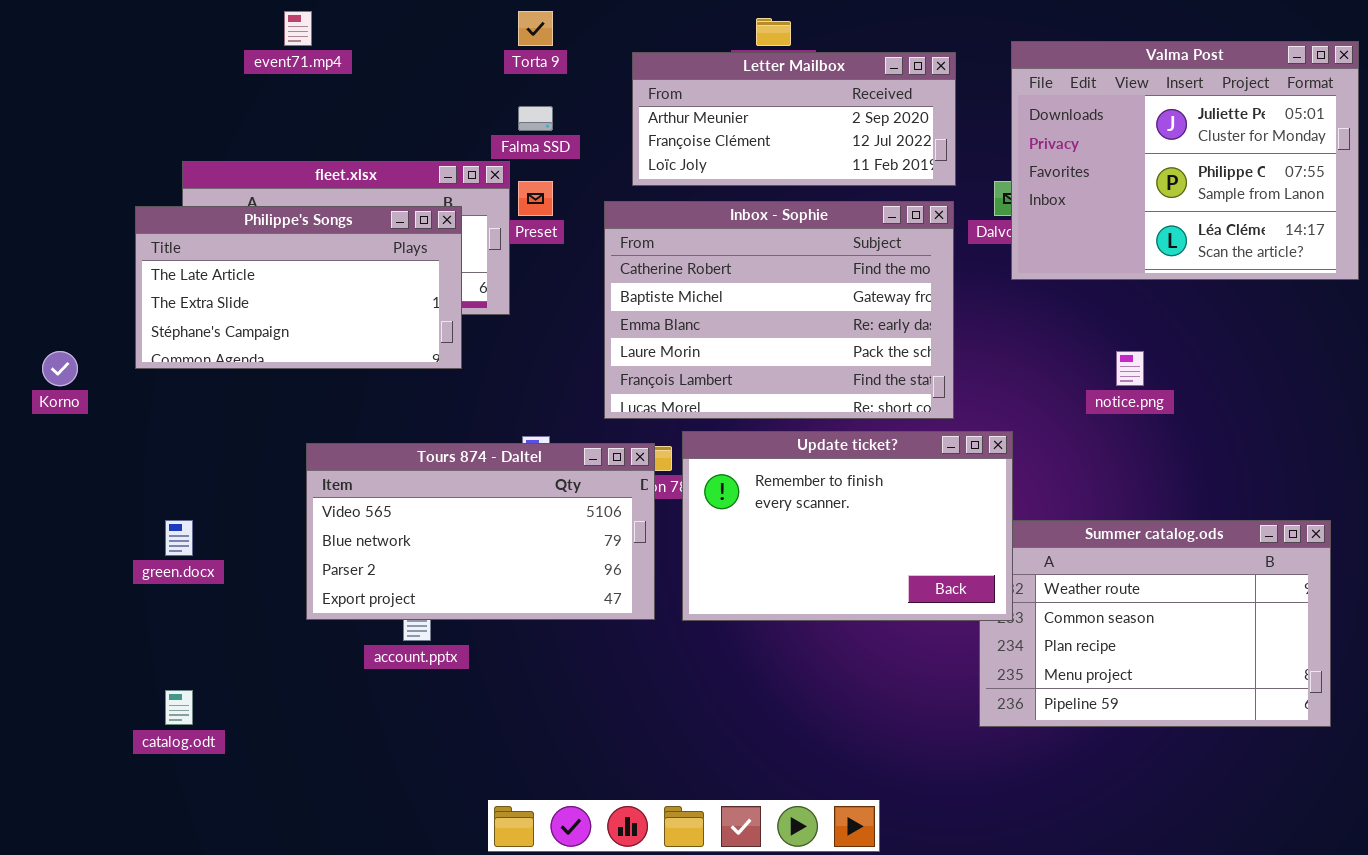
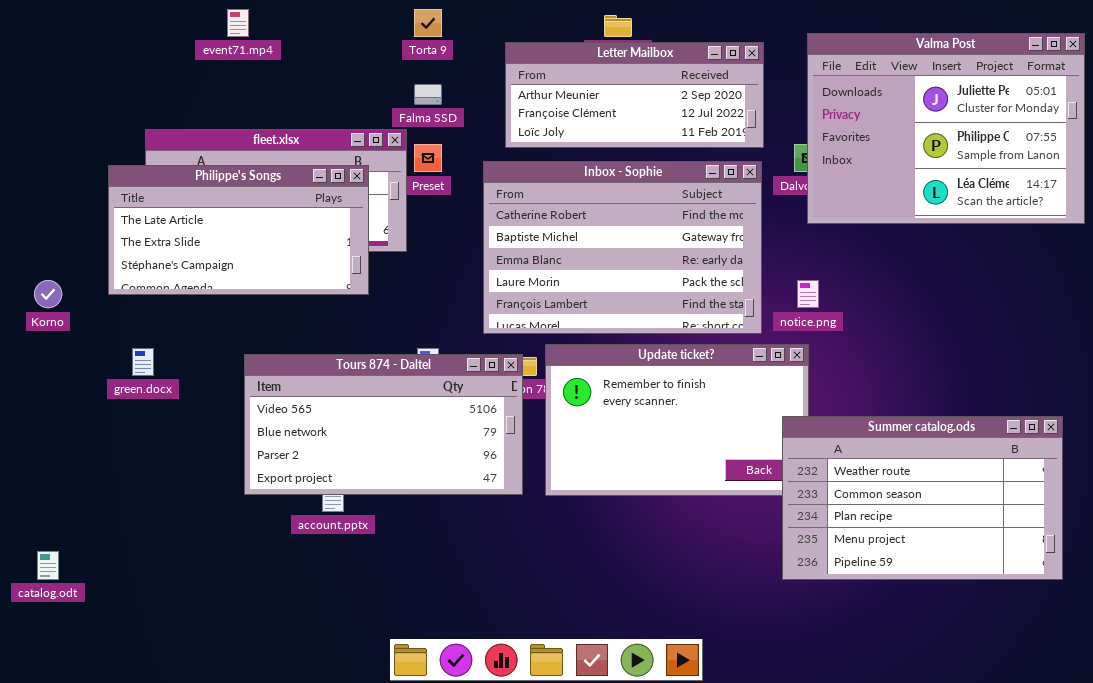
notice.png: [1116,351,1144,386] -> [797,280,819,308], moved
green.docx: [165,520,193,556] -> [132,348,154,376], moved
Summer catalog.ods: [979,520,1331,727] -> [782,416,1063,580], raised
catalog.odt: [165,690,193,725] -> [37,551,59,580], moved

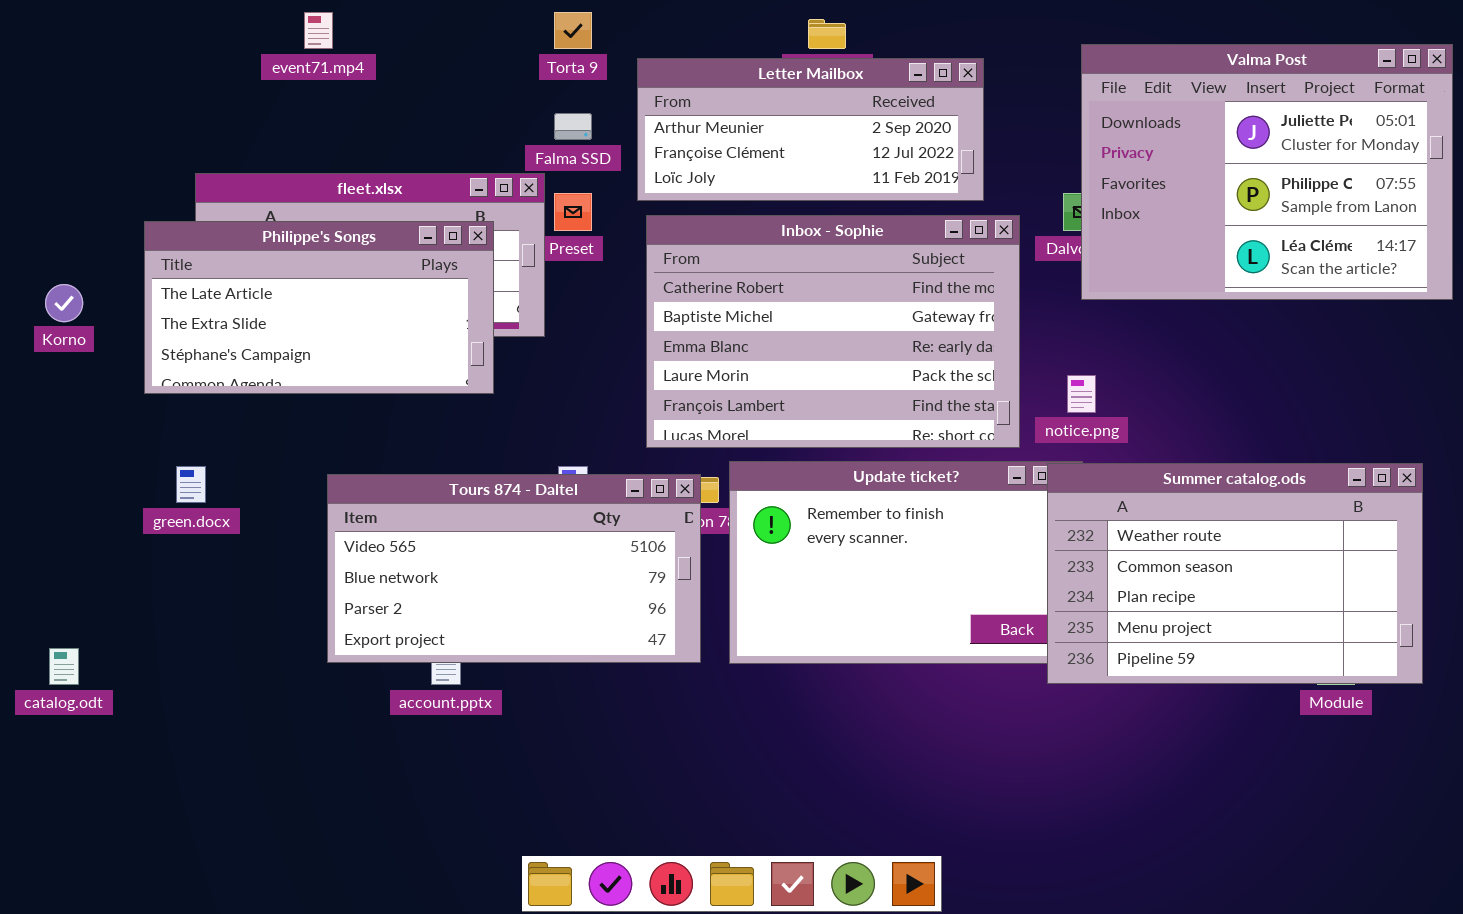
Letter Mailbox: [505,42,764,148] -> [637,58,984,201], moved
Korno: [34,280,62,308] -> [45,284,83,322], moved
Summer catalog.ods: [782,416,1063,580] -> [1047,463,1423,684], moved
catalog.odt: [37,551,59,580] -> [49,648,79,685], moved

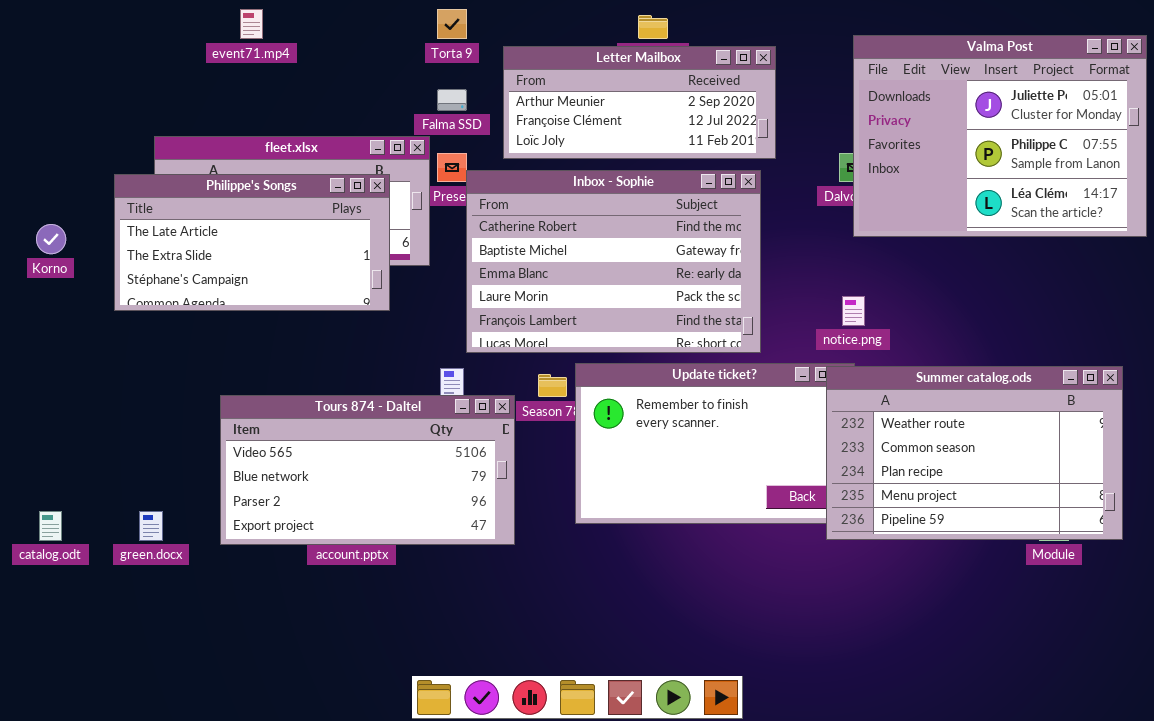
Inbox - Sophie: [646,215,1020,448] -> [466,170,761,353], moved
green.docx: [176,466,206,503] -> [139,511,163,541], moved
Tours 874 - Daltel: [327,474,701,663] -> [220,395,515,545], moved

